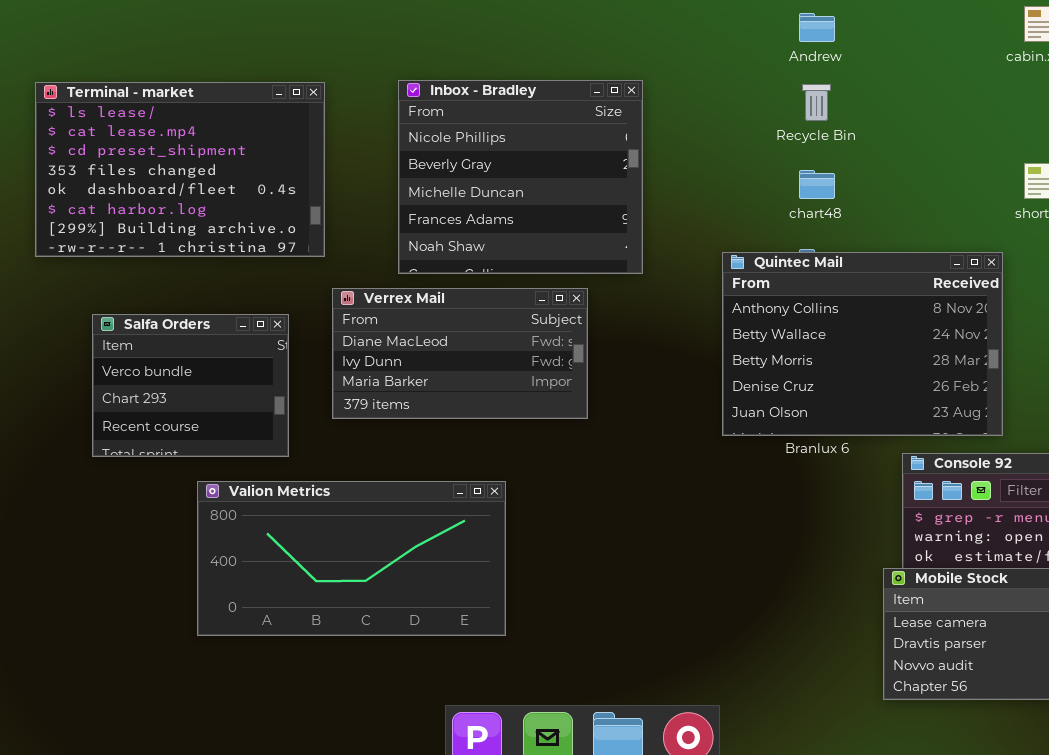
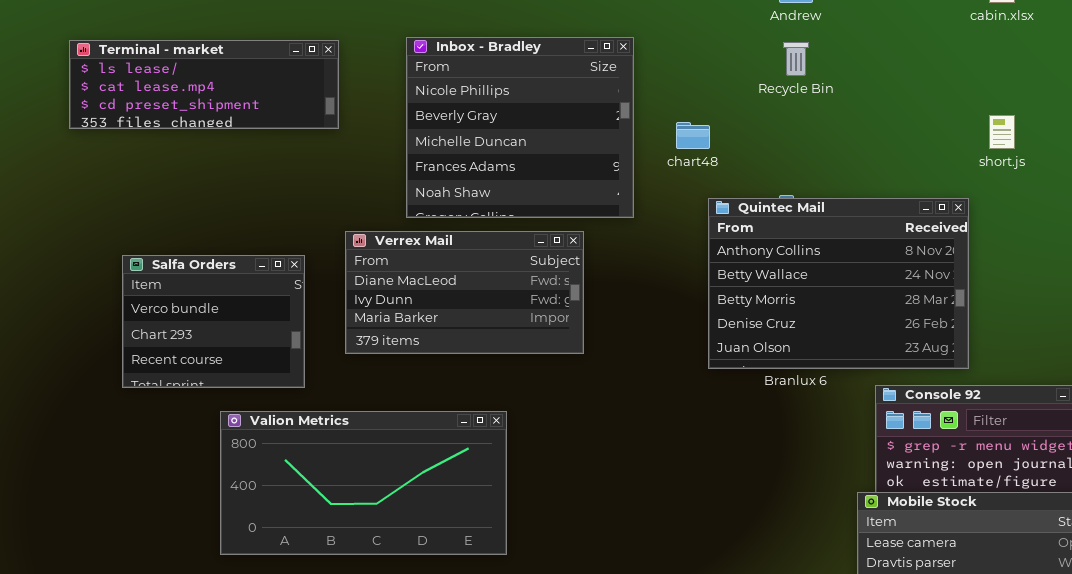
Terminal - market: [35,82,325,257] -> [69,40,339,129], resized
chart48: [799,170,835,199] -> [676,122,710,149], moved

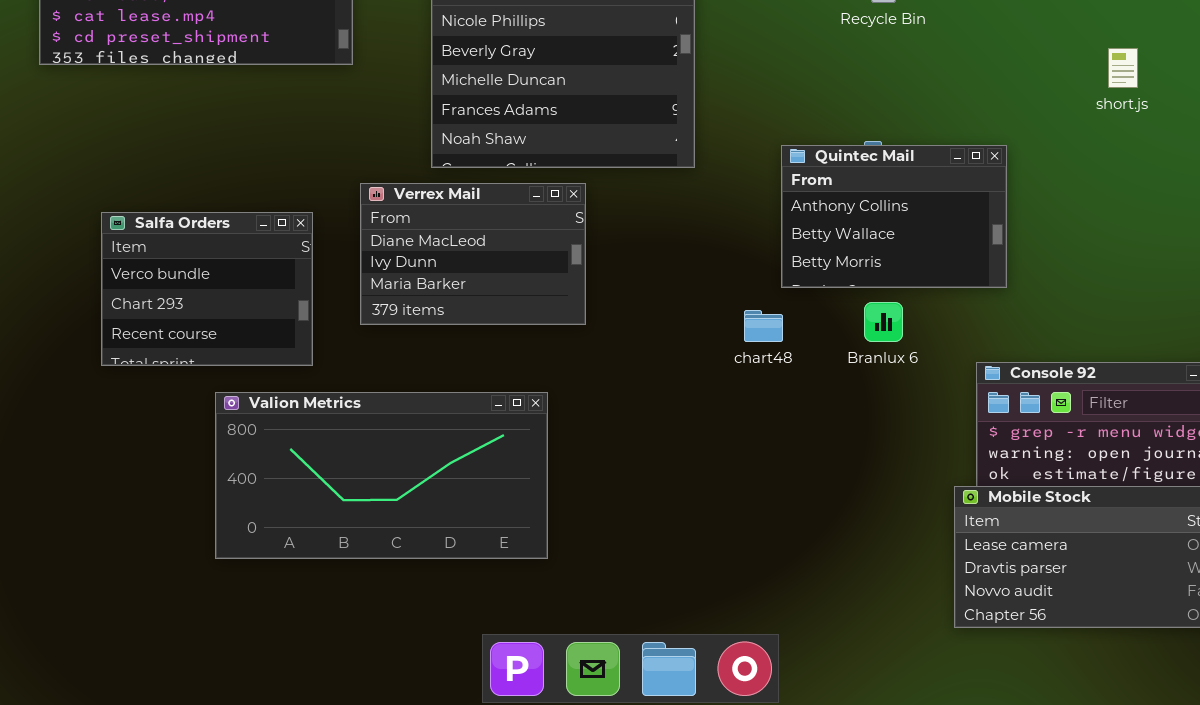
chart48: [676,122,710,149] -> [744,310,783,342], moved
Quintec Mail: [708,198,969,369] -> [781,145,1007,288], resized
Verrex Mail: [345,231,584,354] -> [360,183,586,325], resized

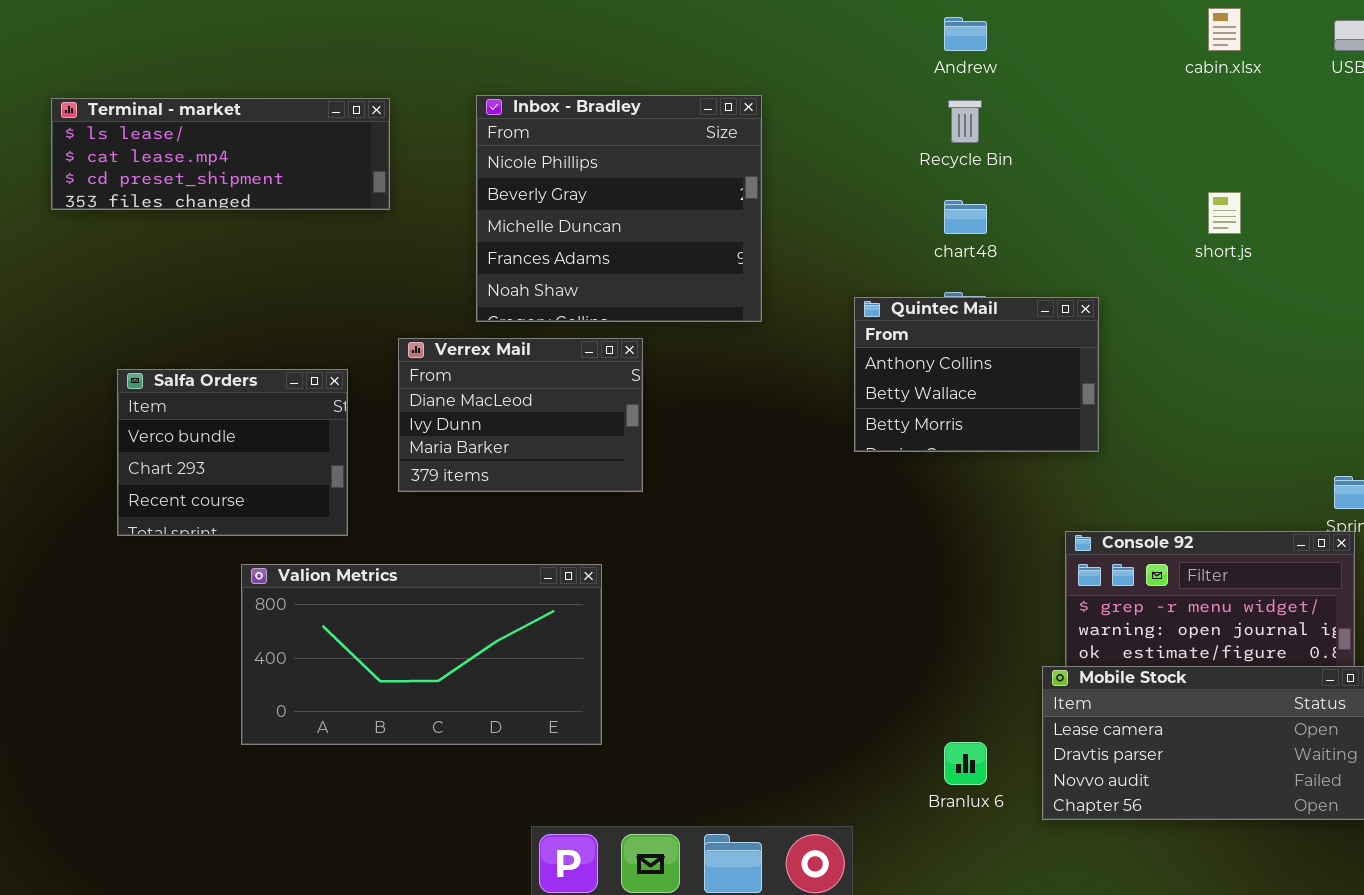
Branlux 6: [864,302,903,342] -> [944,742,987,785], moved
chart48: [744,310,783,342] -> [944,200,987,234], moved

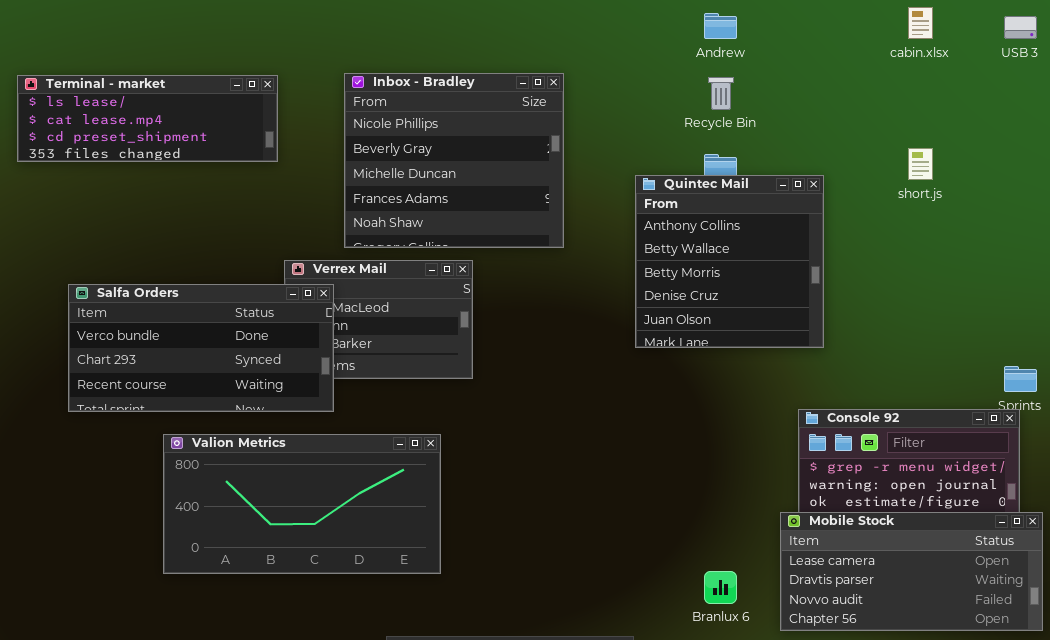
Quintec Mail: [854,297,1099,452] -> [635,175,824,348], resized
Salfa Orders: [117,369,348,536] -> [68,284,334,412], resized

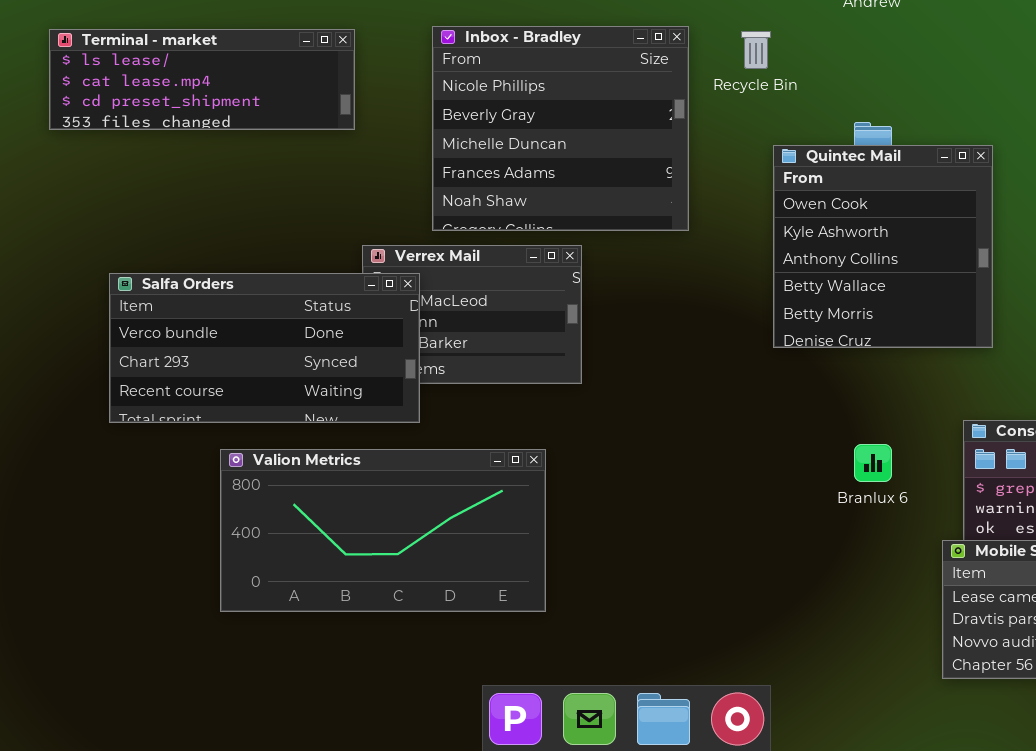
Recycle Bin: [708,77,734,110] -> [741,31,771,69], moved
Quintec Mail: [635,175,824,348] -> [773,145,993,348], scrolled up 2 rows
Branlux 6: [704,571,737,604] -> [854,444,892,482], moved

